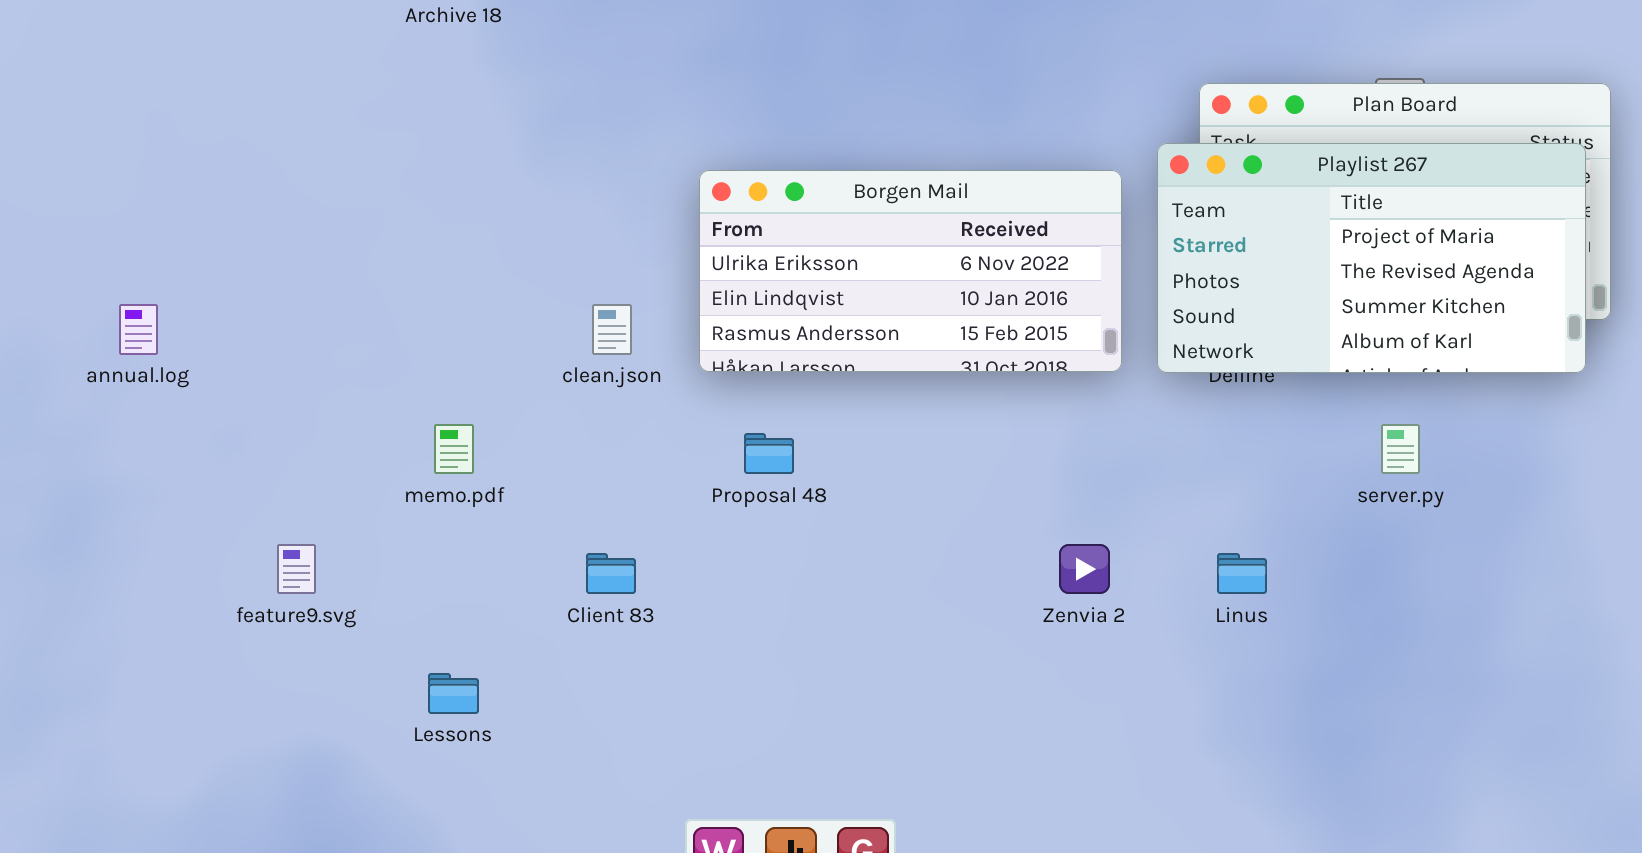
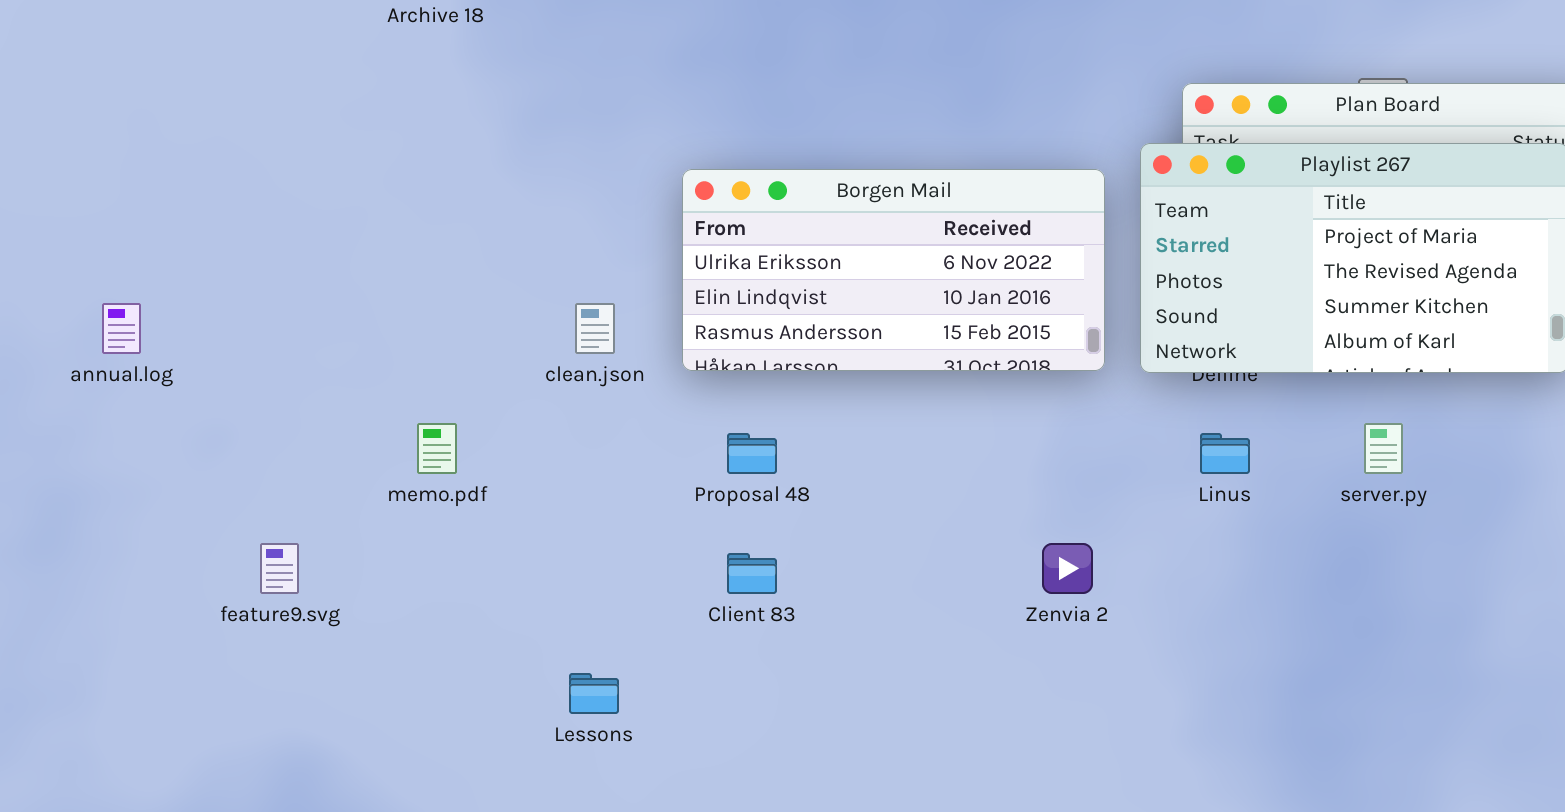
Client 83: [586,553,636,594] -> [727,553,777,594], moved
Linus: [1217,553,1267,594] -> [1200,433,1250,474], moved
Lessons: [428,673,479,714] -> [569,673,619,714], moved

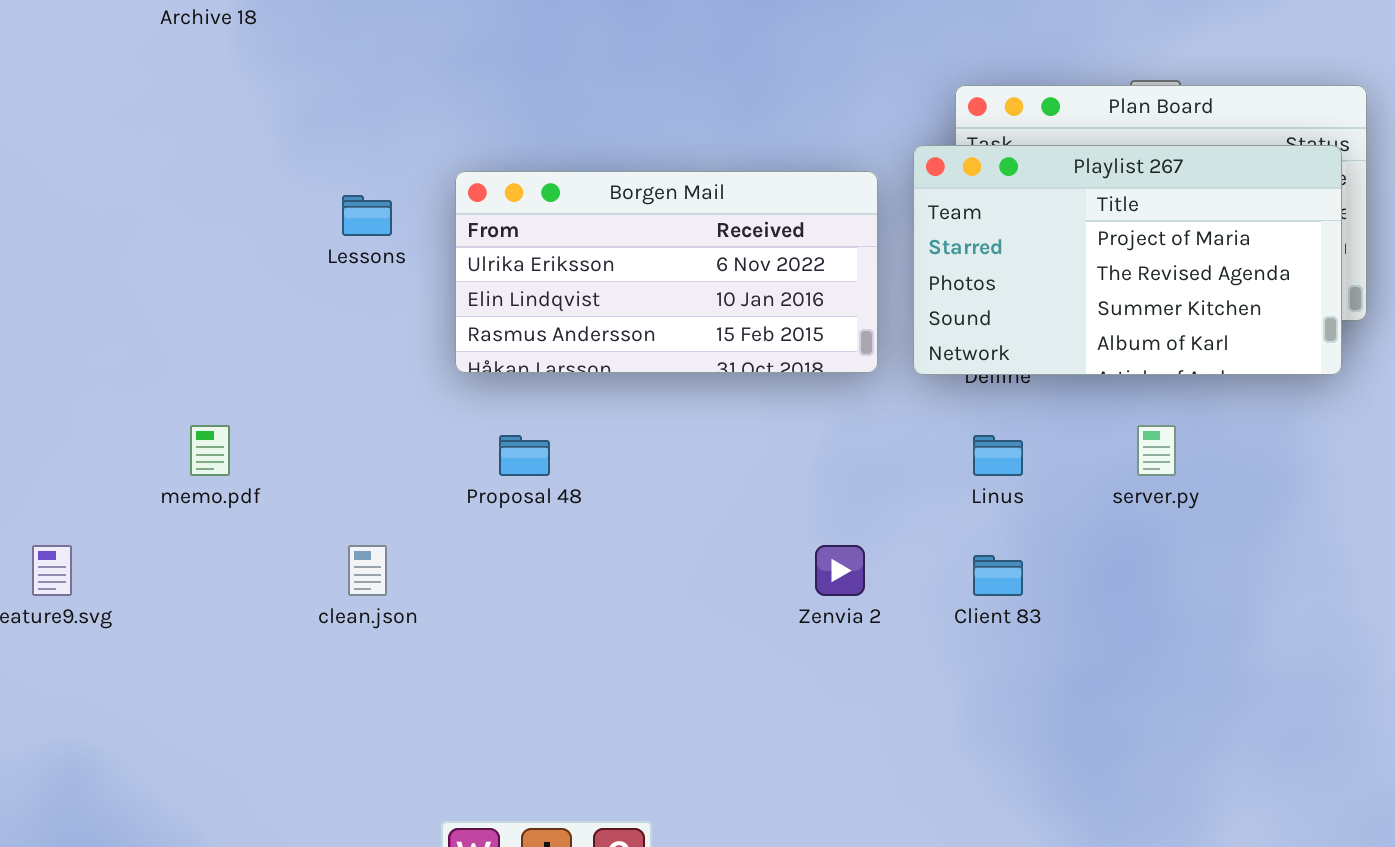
clean.json: [575,303,615,354] -> [348,545,387,596], moved
Client 83: [727,553,777,594] -> [973,555,1023,596], moved
Lessons: [569,673,619,714] -> [342,195,392,236], moved

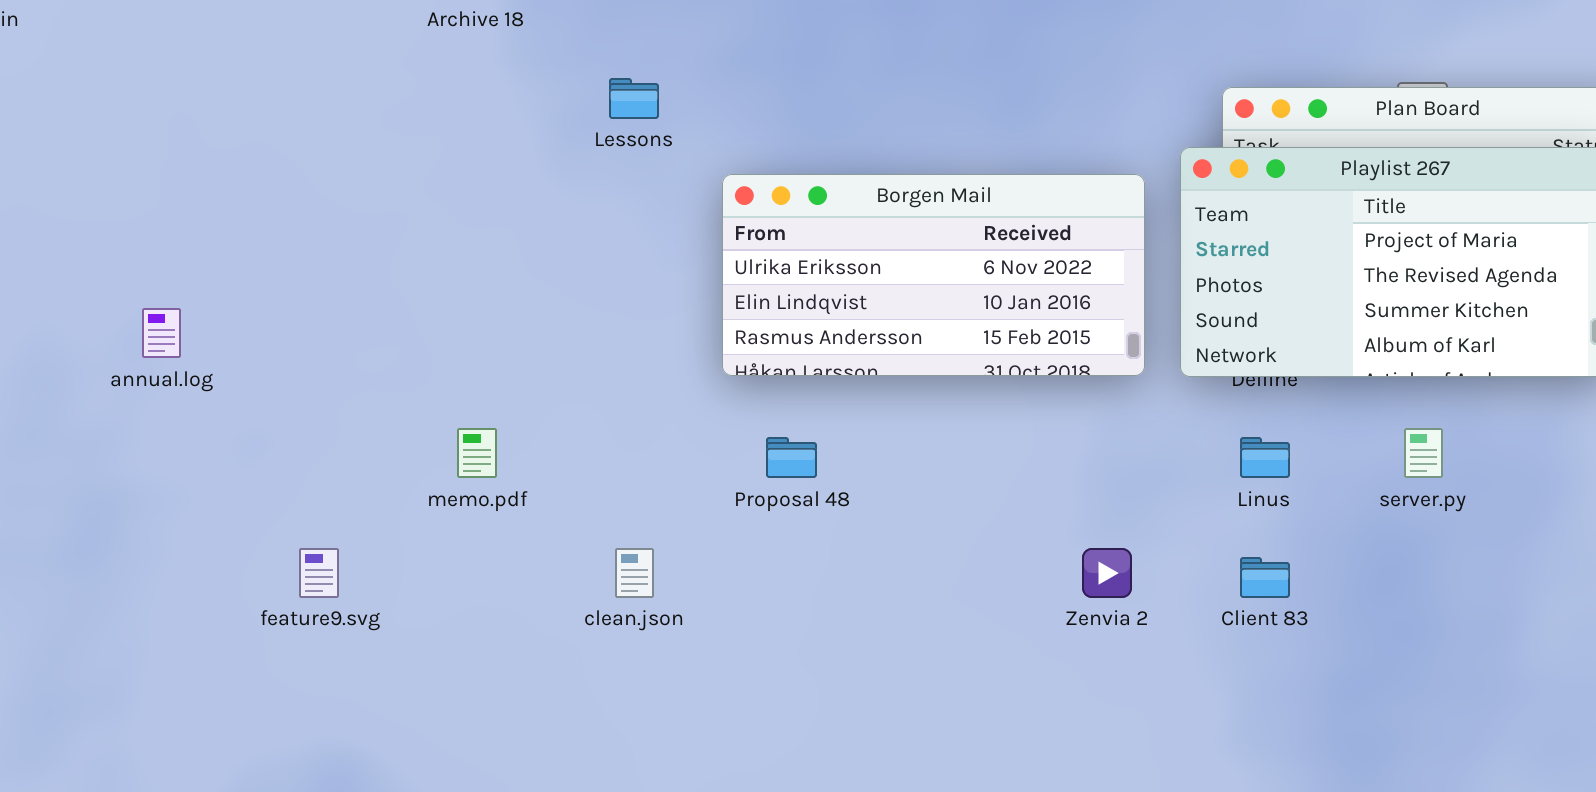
Lessons: [342,195,392,236] -> [609,78,659,119], moved

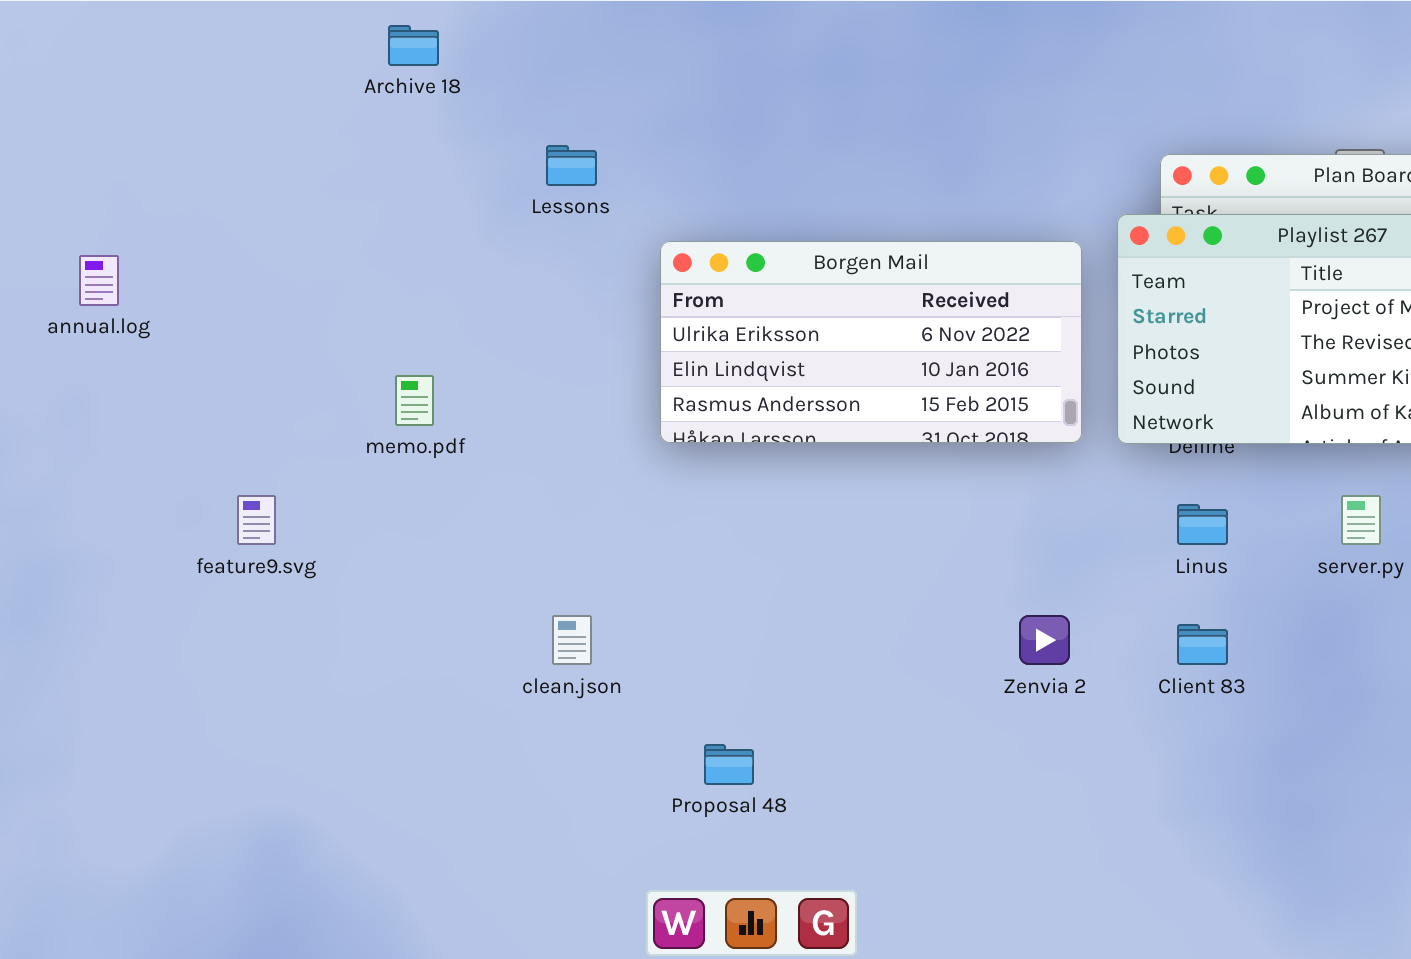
annual.log: [142,308,181,358] -> [79,255,119,306], moved
memo.pdf: [457,428,497,478] -> [395,375,434,426], moved
Proposal 48: [766,437,817,478] -> [704,744,754,785], moved
feature9.svg: [299,548,339,598] -> [237,495,276,545], moved

